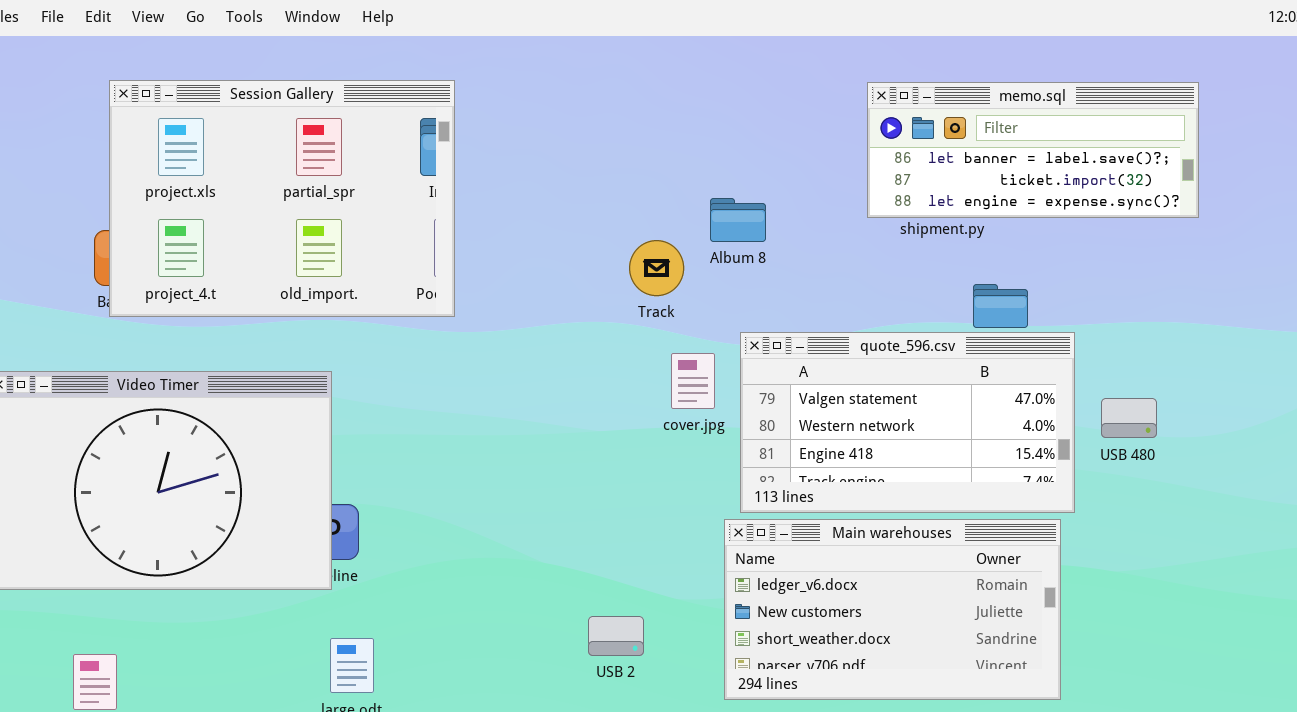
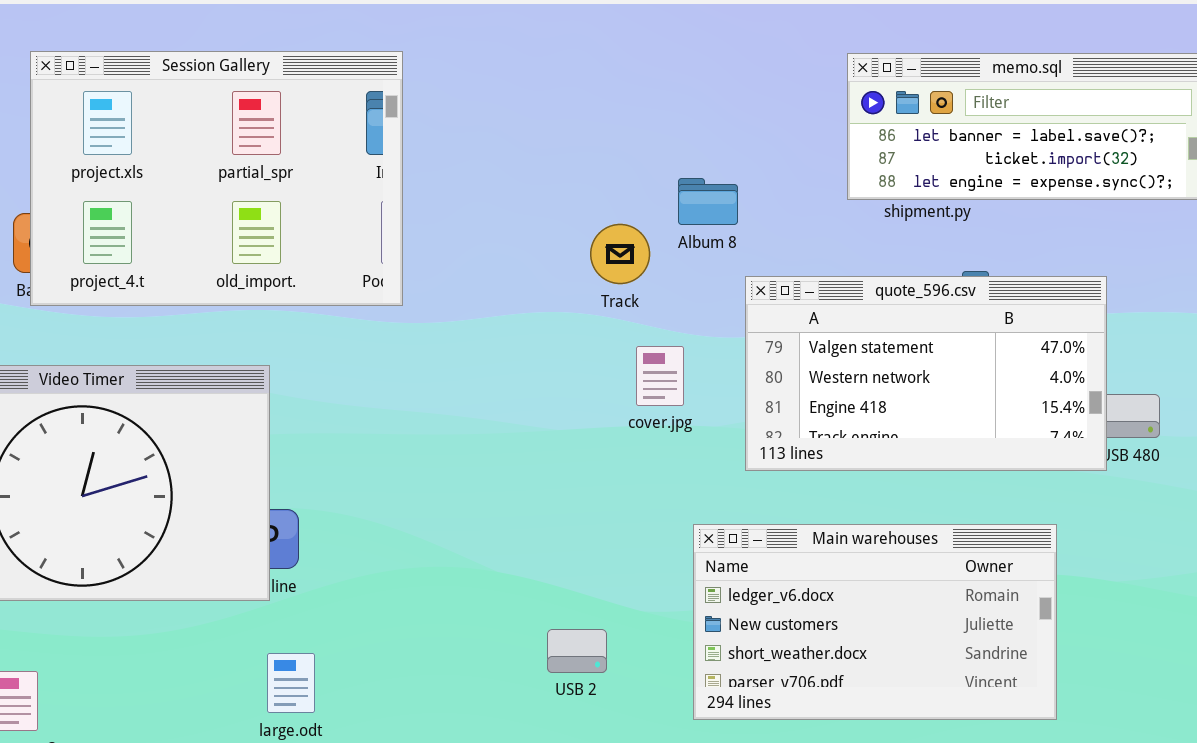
quote_596.csv: [740,332,1075,513] -> [745,276,1107,471], moved

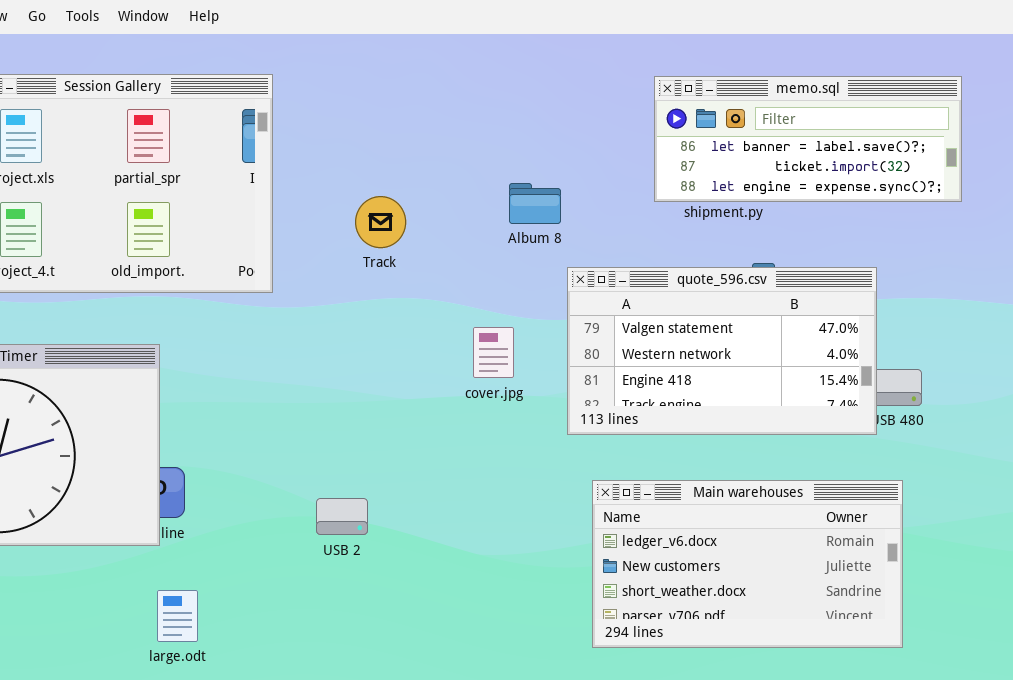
Track: [590,224,650,284] -> [355,196,406,248], moved
Main warehouses: [693,524,1057,720] -> [592,480,903,648], moved
USB 2: [547,629,607,673] -> [316,498,368,535], moved

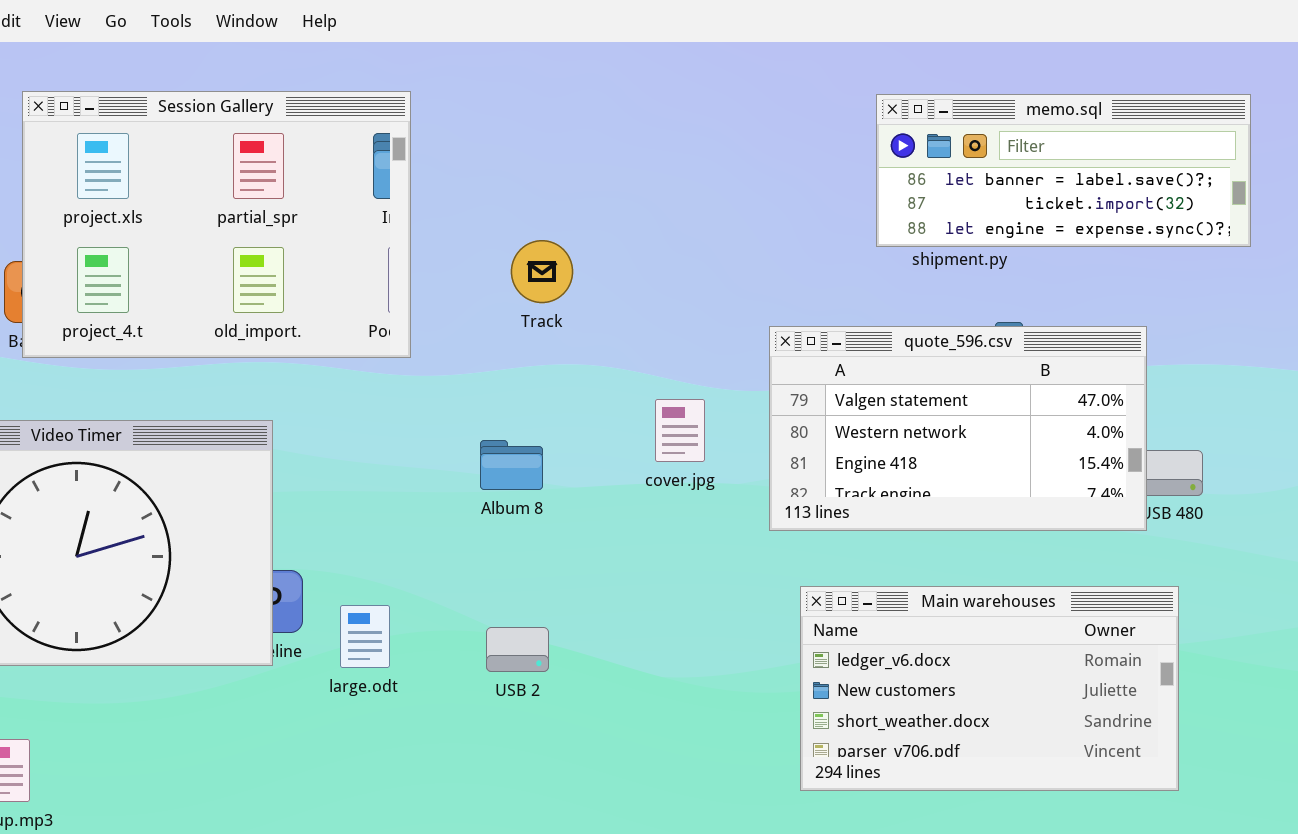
Album 8: [509,183,561,224] -> [480,440,543,490], moved
USB 2: [316,498,368,535] -> [486,627,549,672], moved
large.odt: [157,590,198,642] -> [340,605,390,668], moved

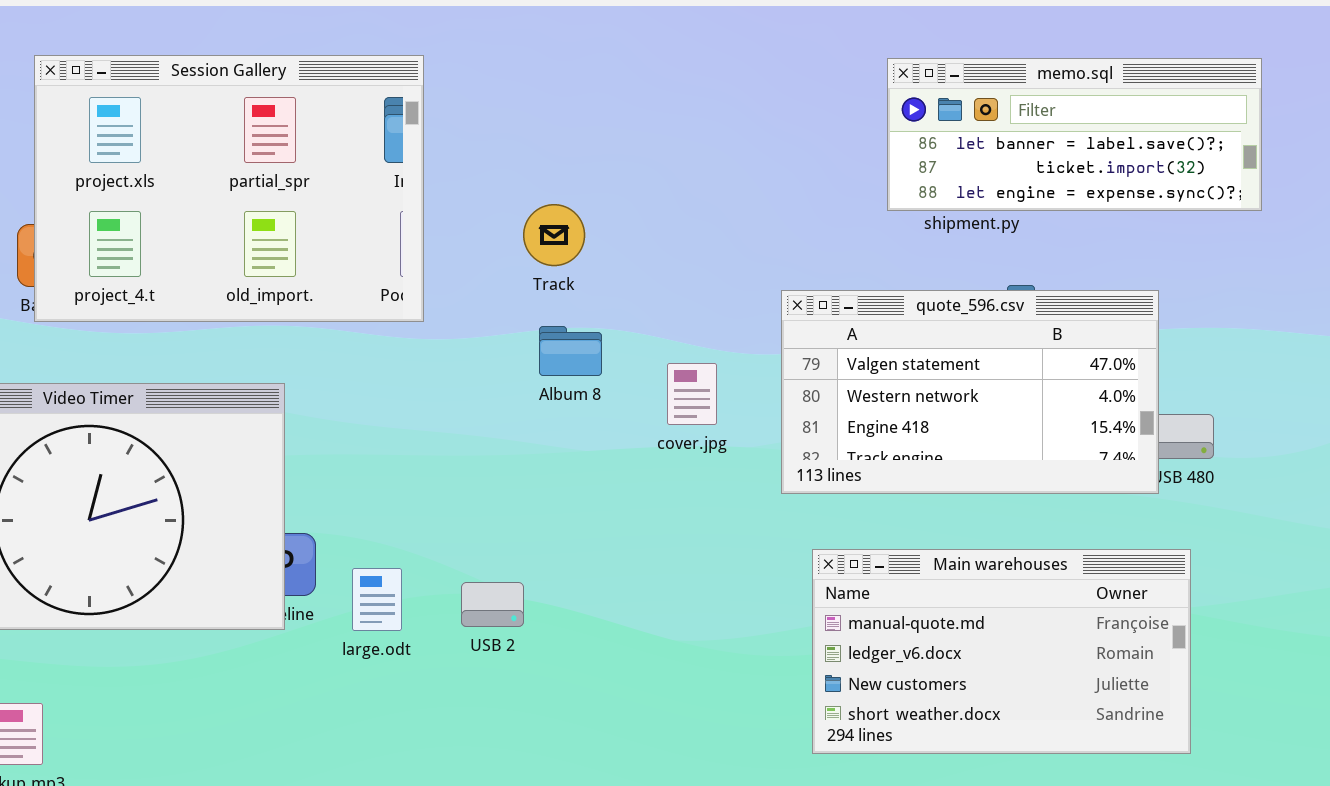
Album 8: [480,440,543,490] -> [539,326,602,376], moved
Main warehouses: [800,586,1179,791] -> [812,549,1191,754], scrolled up 1 row
USB 2: [486,627,549,672] -> [461,582,524,627], moved

